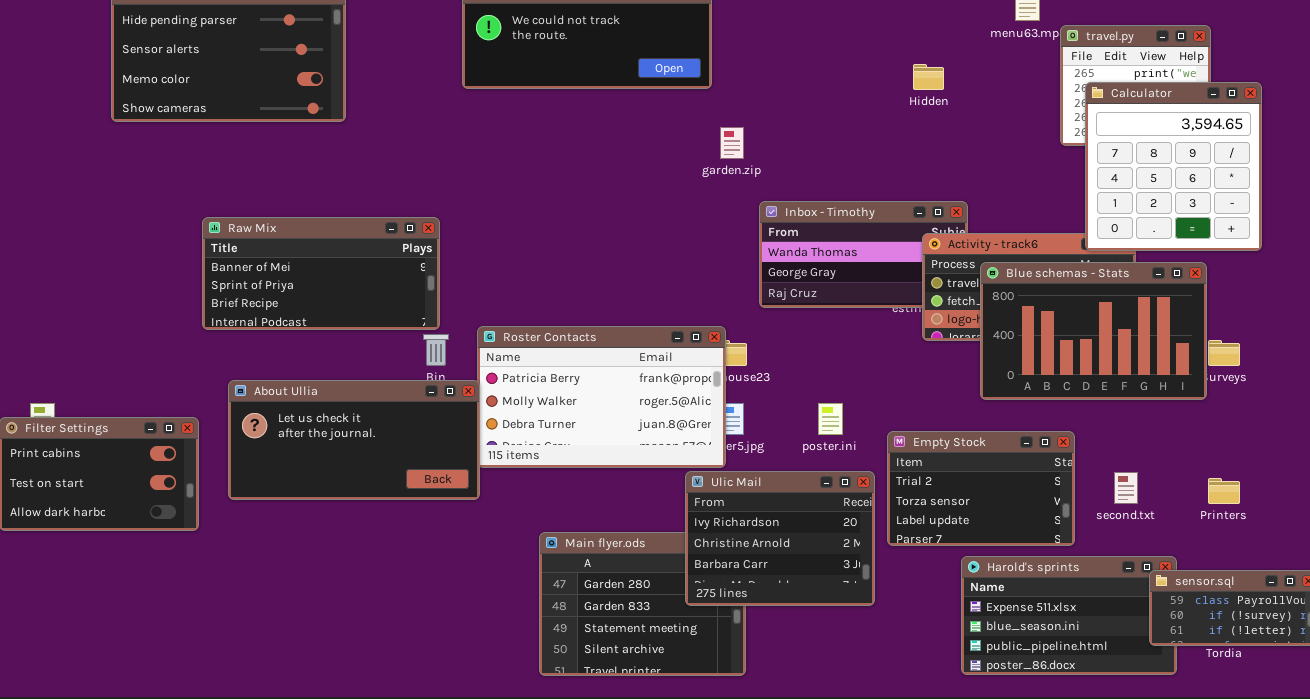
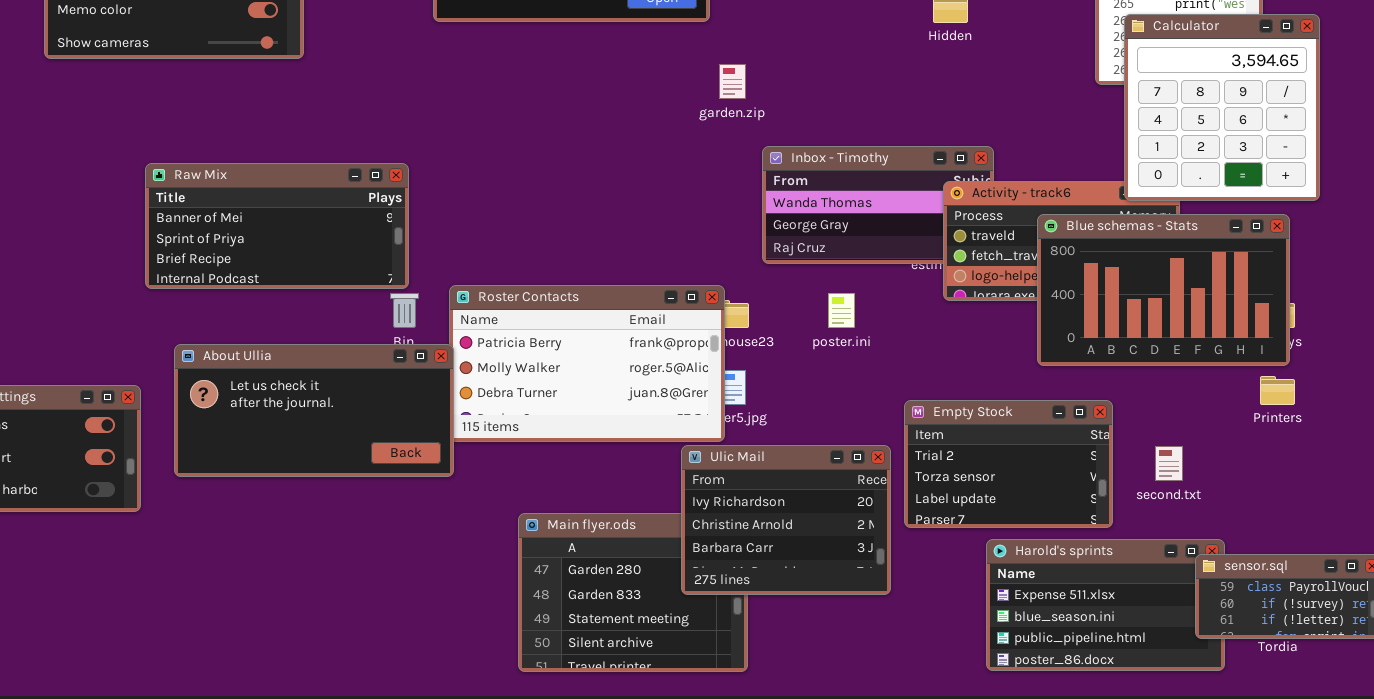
Blue schemas - Stats: [980,262,1207,400] -> [1037,214,1290,366], moved
poster.ini: [818,403,843,435] -> [828,293,855,328], moved
Printers: [1208,478,1240,504] -> [1260,376,1295,405], moved

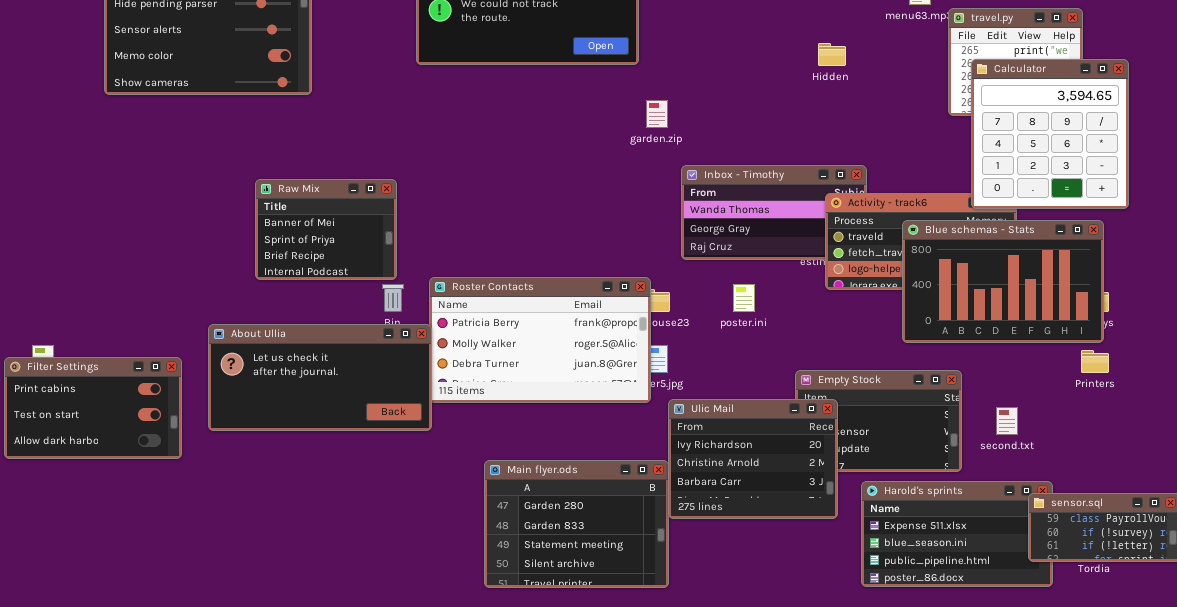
Raw Mix: [145,163,409,289] -> [255,179,397,280], resized
Ulic Mail: [681,445,891,595] -> [668,399,838,519], moved

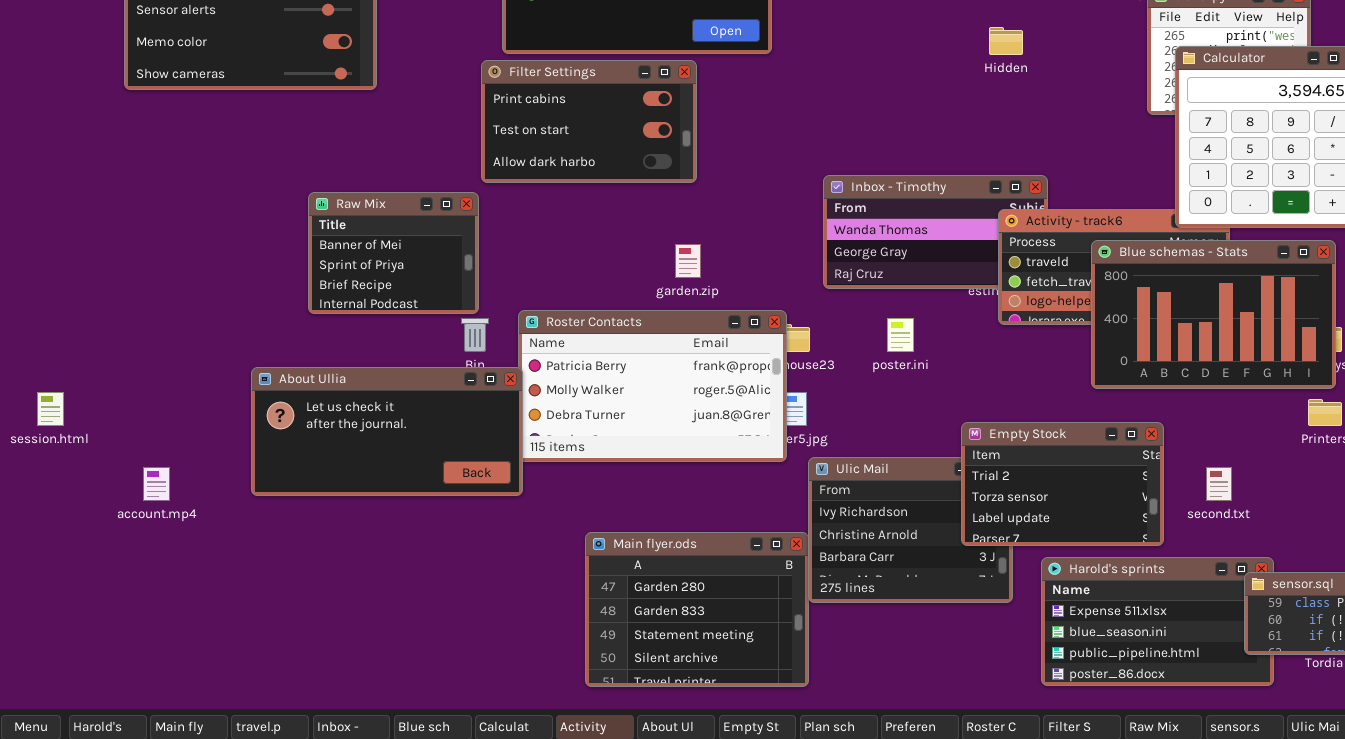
garden.zip: [646,100,668,128] -> [675,244,701,278], moved
Filter Settings: [4,357,182,459] -> [481,60,697,183], moved
Empty Stock: [795,370,962,472] -> [961,422,1164,546], raised

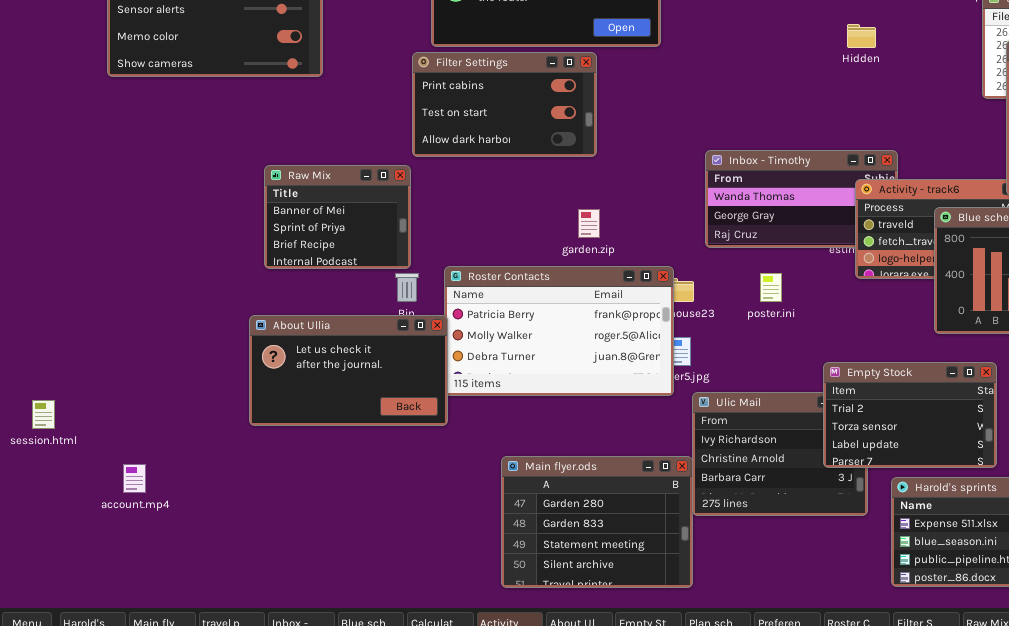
About Ullia: [251,367,523,496] -> [249,315,448,426], resized
session.html: [37,392,64,426] -> [32,400,55,429], moved
account.mp4: [143,467,170,501] -> [123,464,146,493], moved

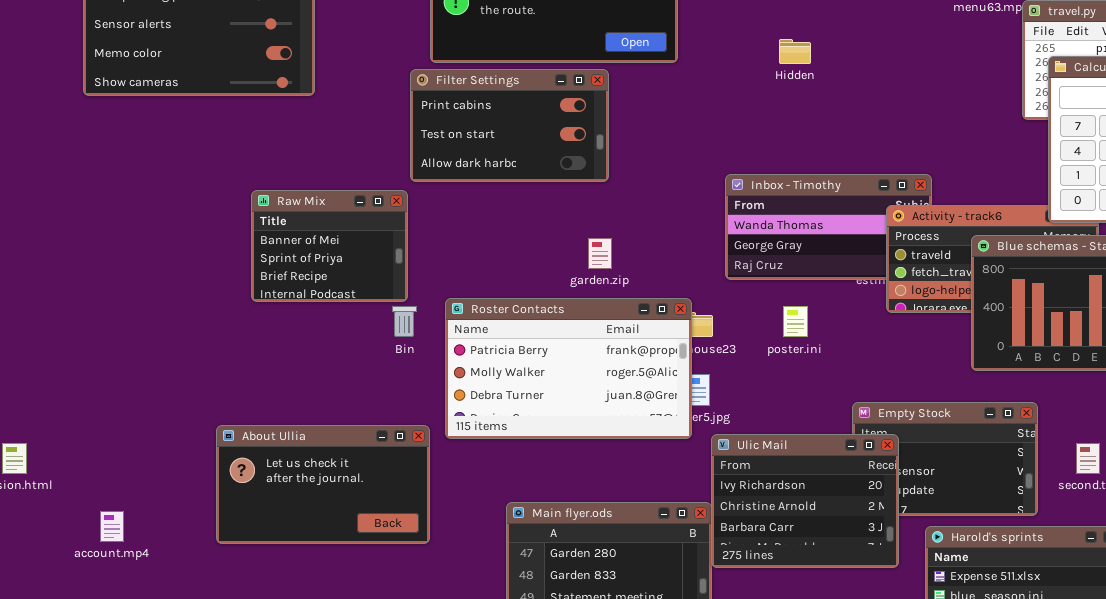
Hidden: [847,24,876,48] -> [779,39,811,64], moved
About Ullia: [249,315,448,426] -> [216,425,430,544], moved
Ulic Mail: [692,392,868,516] -> [711,434,899,568], raised

